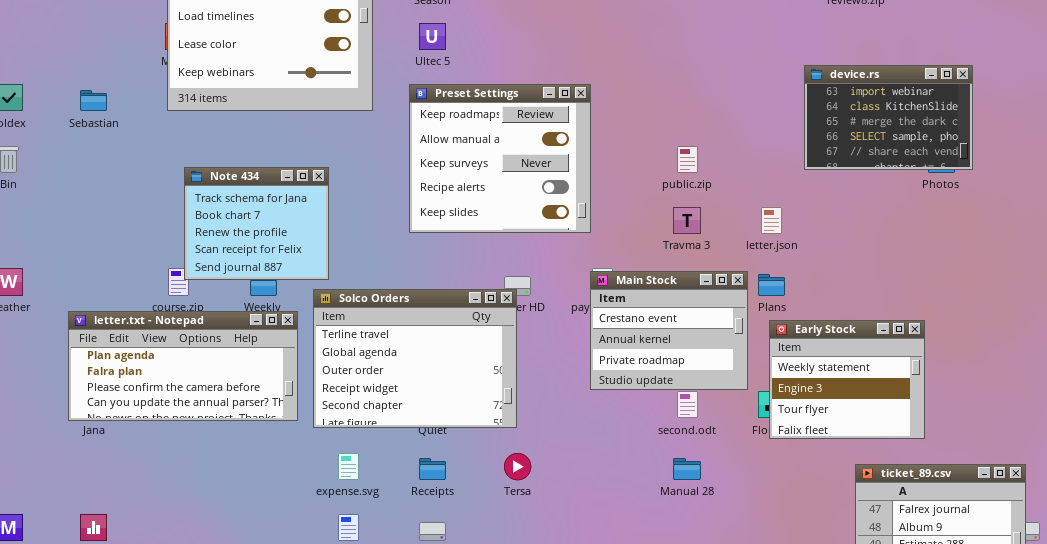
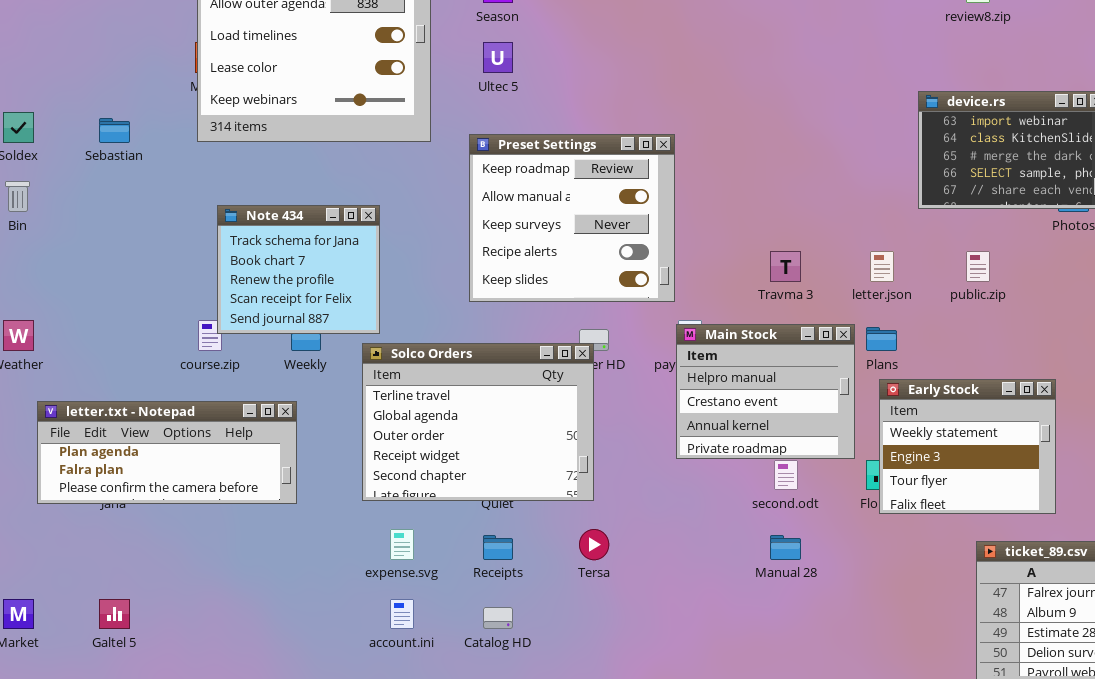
Preset Settings: [409,84,591,233] -> [469,134,675,302], moved
public.zip: [677,146,698,173] -> [966,251,990,282], moved
Main Stock: [590,271,748,390] -> [676,324,855,459], scrolled up 1 row
letter.txt - Notepad: [68,311,298,421] -> [37,401,297,504], moved, resized

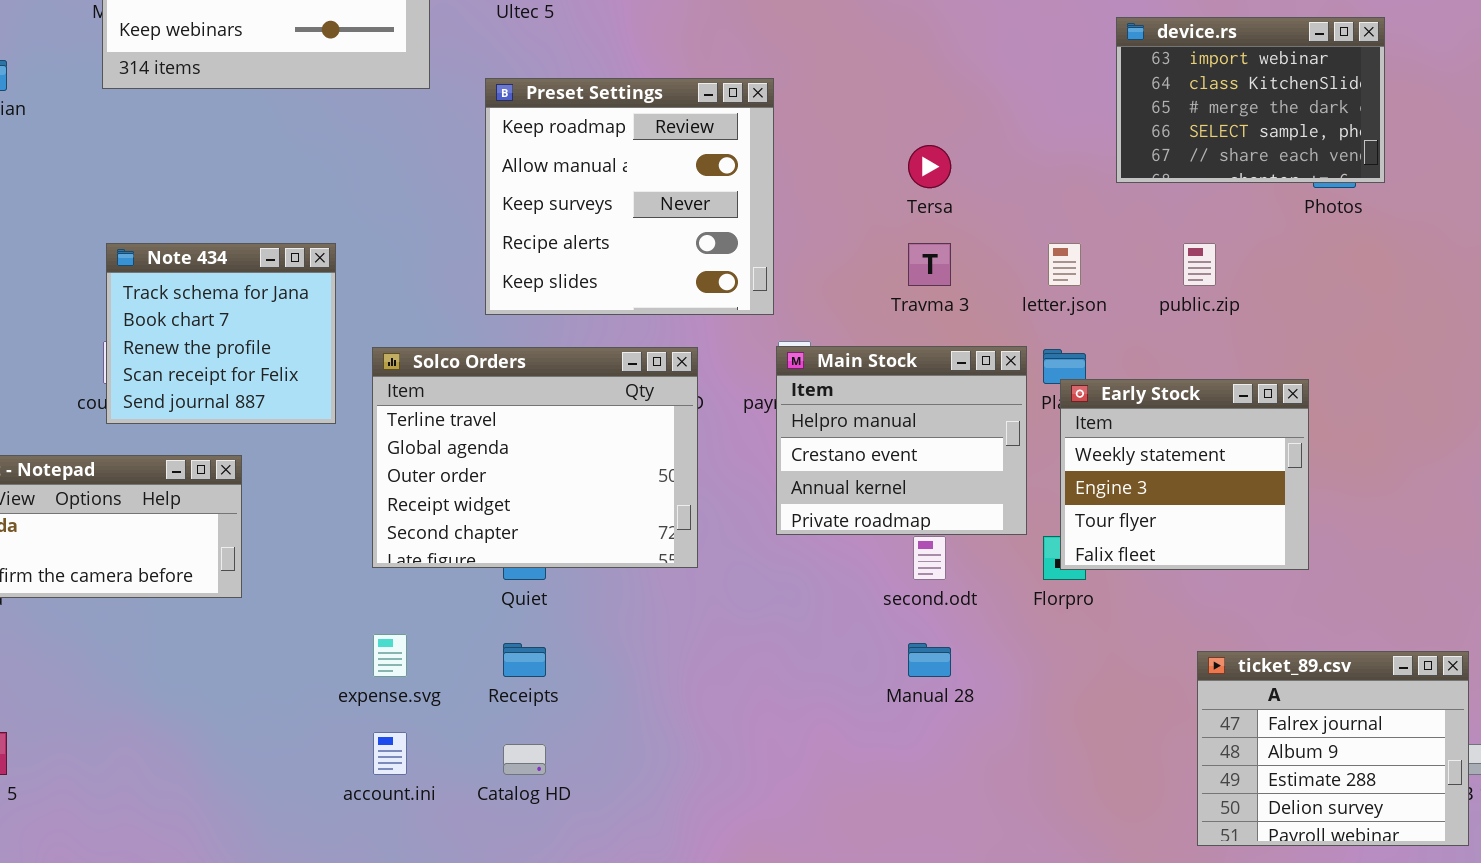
Note 434: [217,205,380,334] -> [106,243,336,424], moved
Solco Orders: [362,343,594,501] -> [372,347,698,568], moved
Early Stock: [879,379,1056,514] -> [1060,379,1309,570], moved
Tersa: [579,529,609,560] -> [908,145,951,188], moved

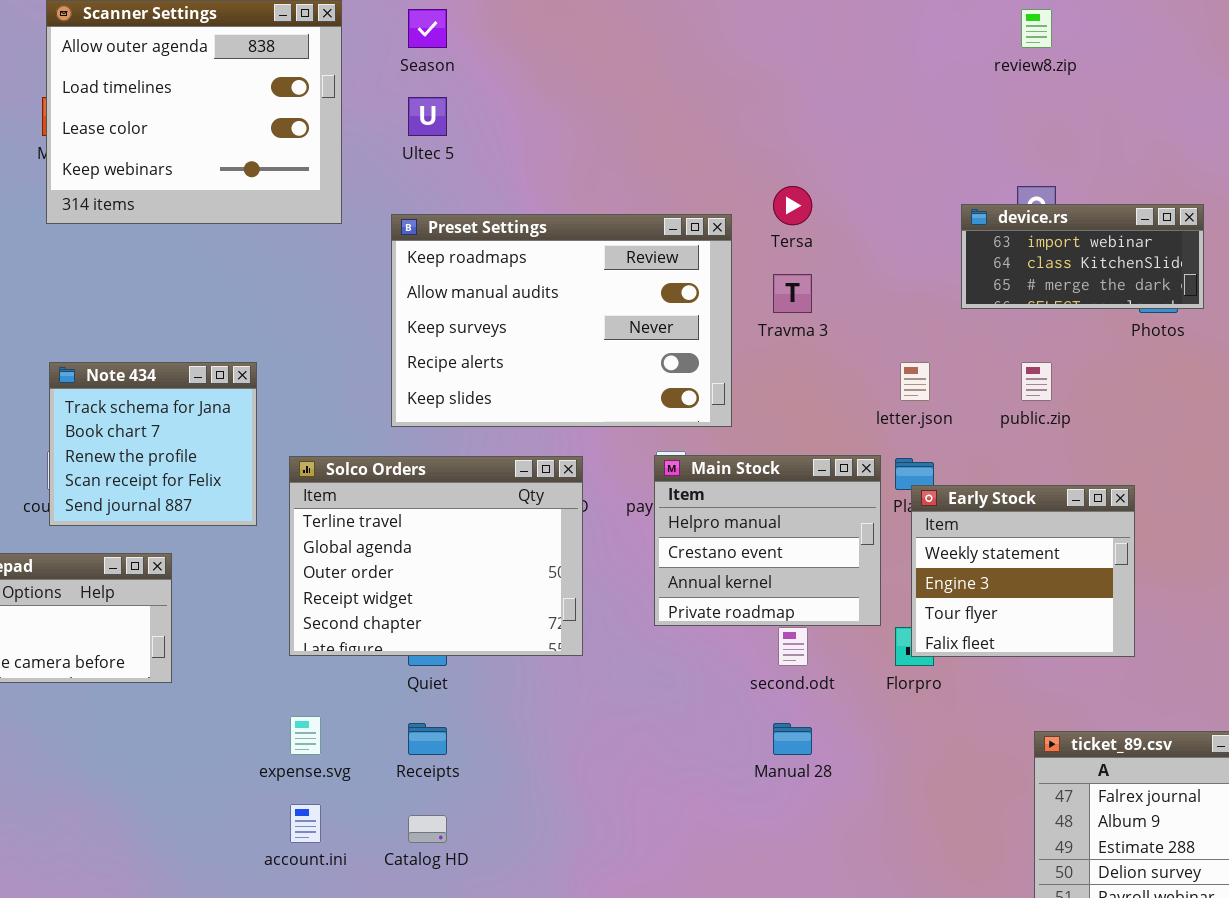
device.rs: [1116,17,1385,183] -> [961,204,1204,309], resized
Preset Settings: [485,78,774,315] -> [391,214,732,427], resized
Tersa: [908,145,951,188] -> [773,186,812,225], moved
Travma 3: [908,243,951,286] -> [773,274,812,313], moved

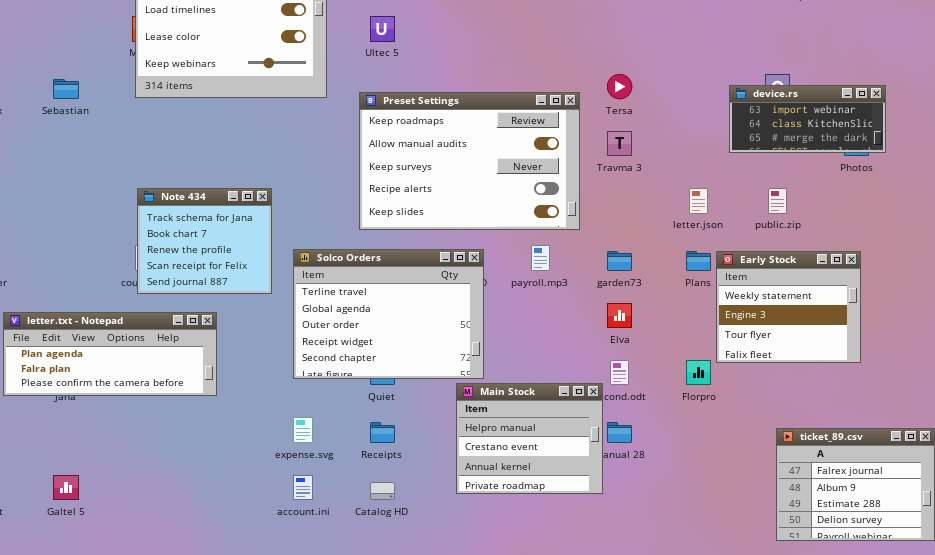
Main Stock: [654,455,881,626] -> [456,383,603,494], moved
Early Stock: [911,485,1135,657] -> [716,251,861,363], moved

